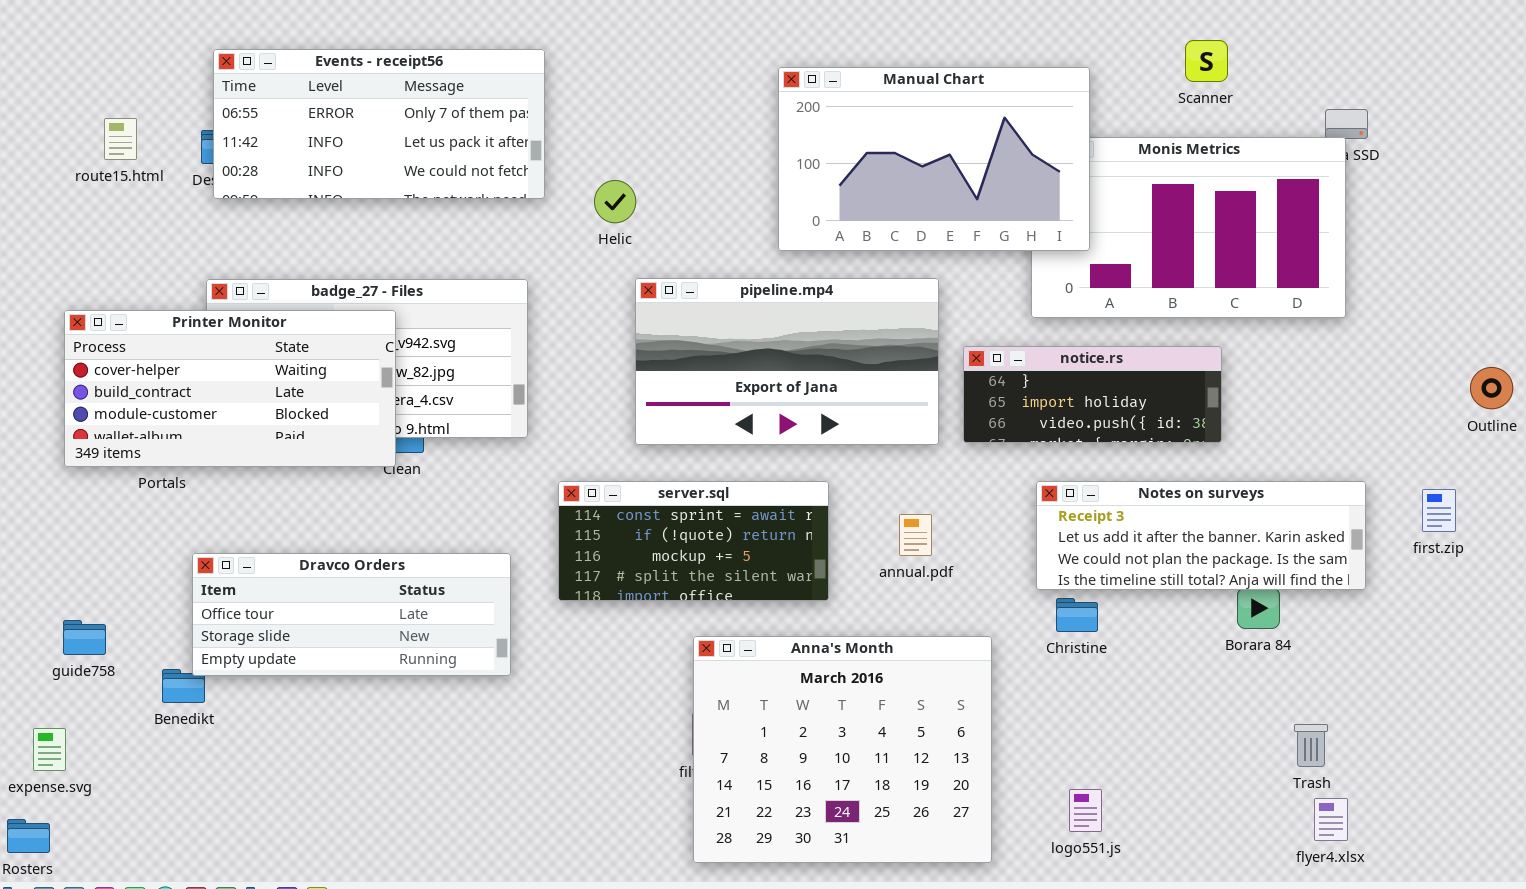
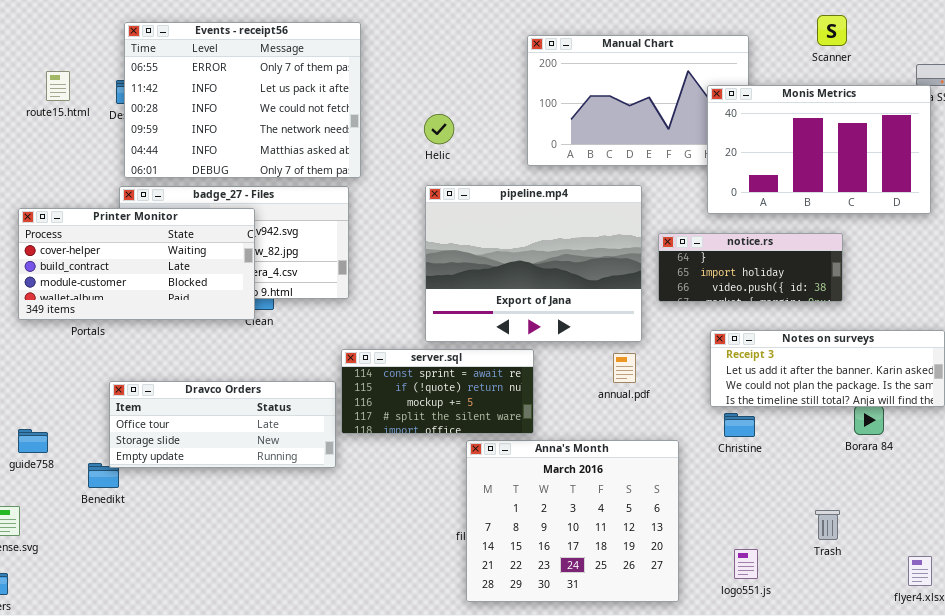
Events - receipt56: [213,49,545,199] -> [124,22,361,178], resized
Monis Metrics: [1031,137,1346,318] -> [707,85,931,214], raised
Helic: [594,180,636,223] -> [424,114,454,144], moved
pipeline.mp4: [635,278,939,445] -> [425,185,642,342], resized
server.sql: [558,481,829,601] -> [341,349,534,434], moved
Trash: [1294,724,1328,767] -> [815,510,840,540], moved

